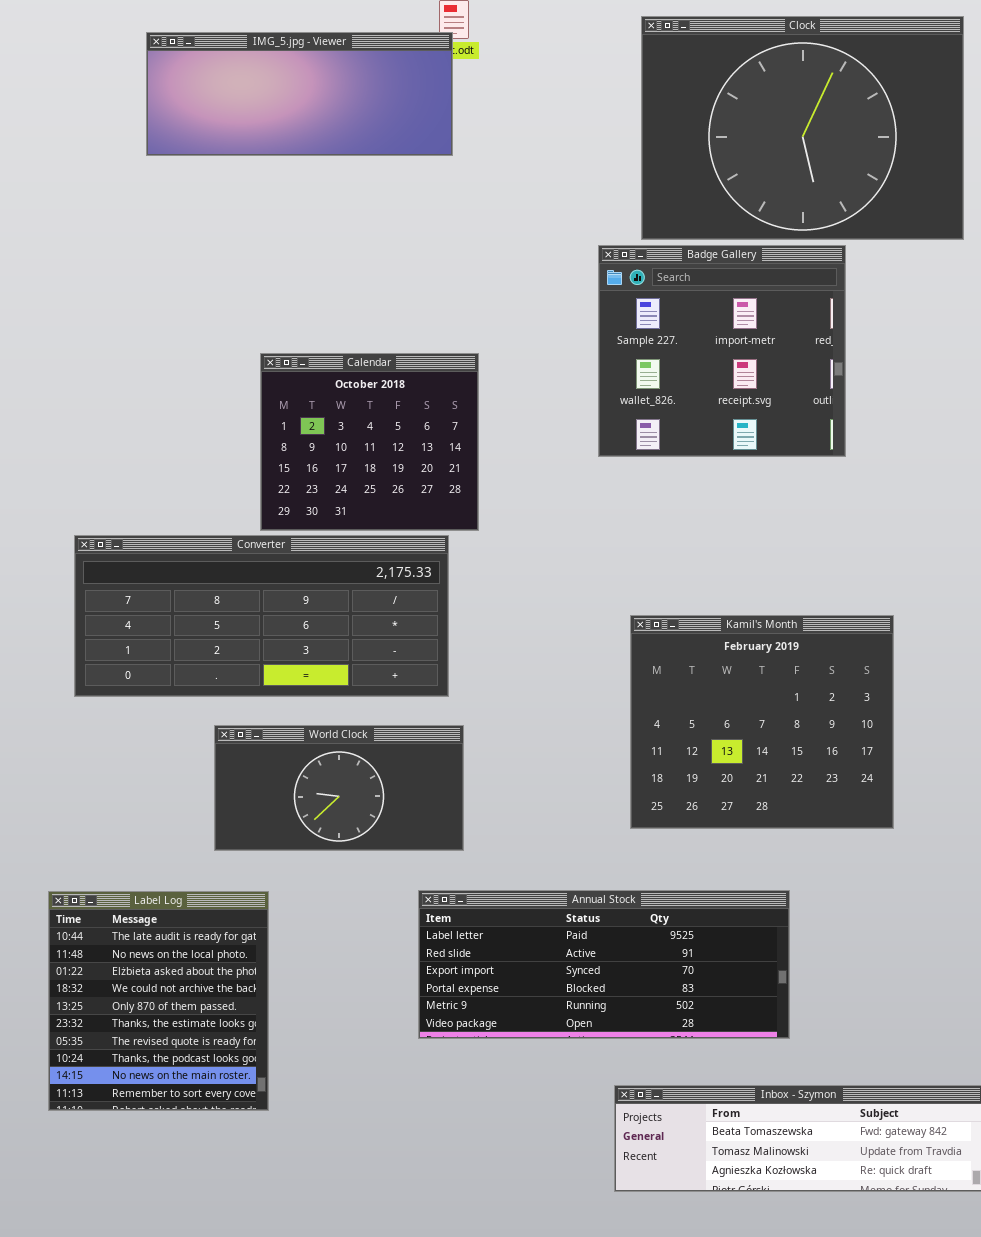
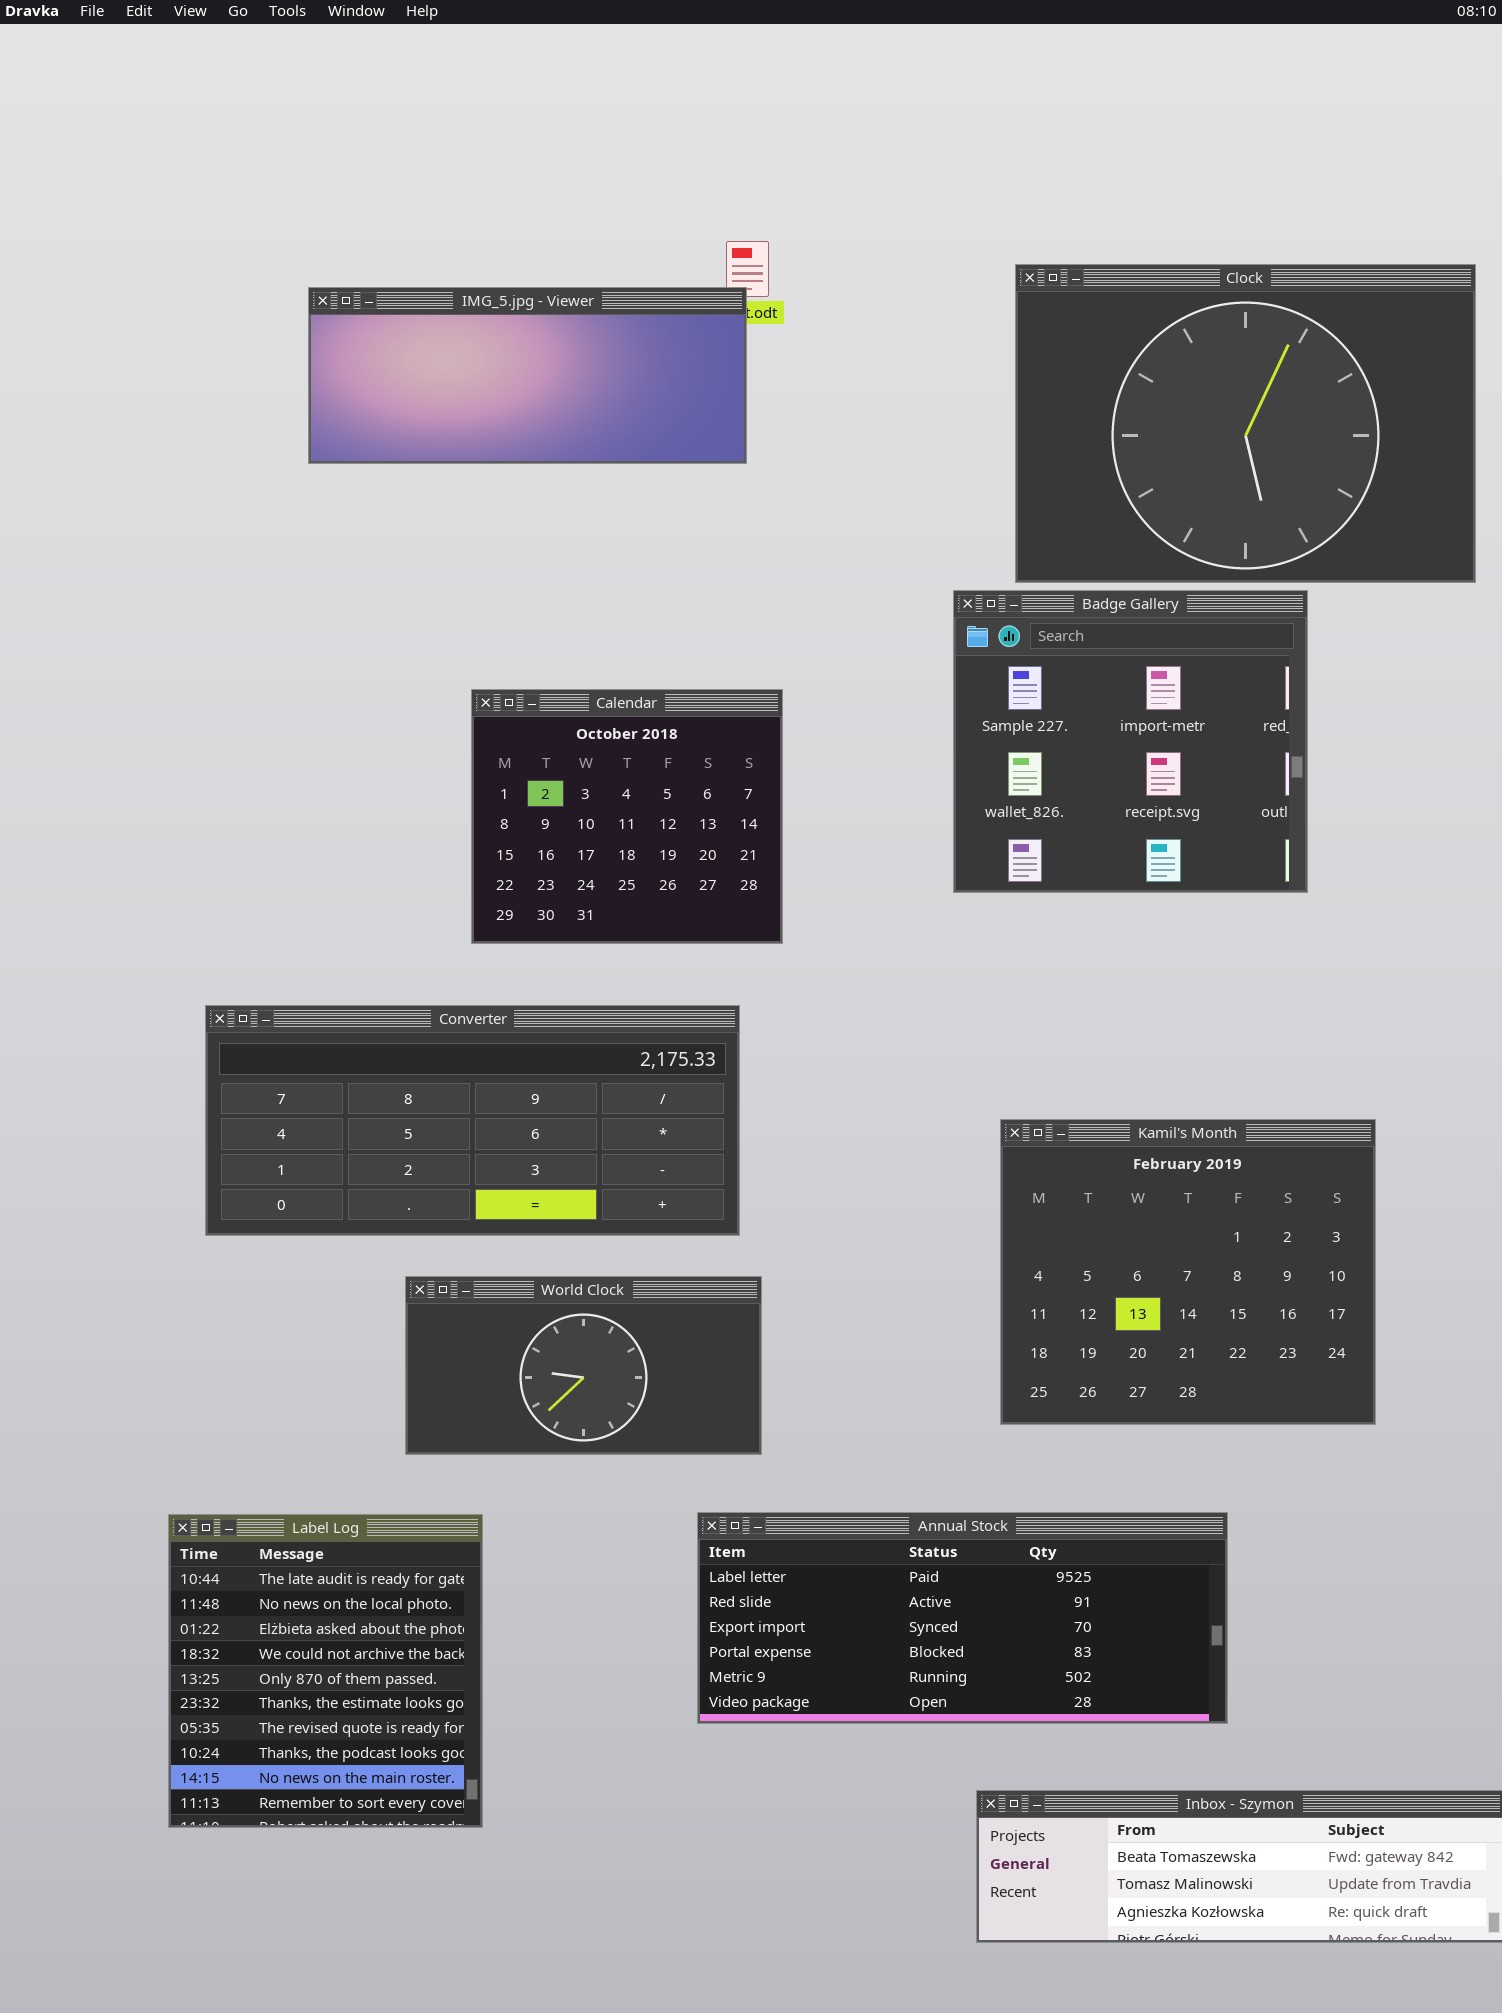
Calendar: [260,353,479,531] -> [471,689,783,944], moved

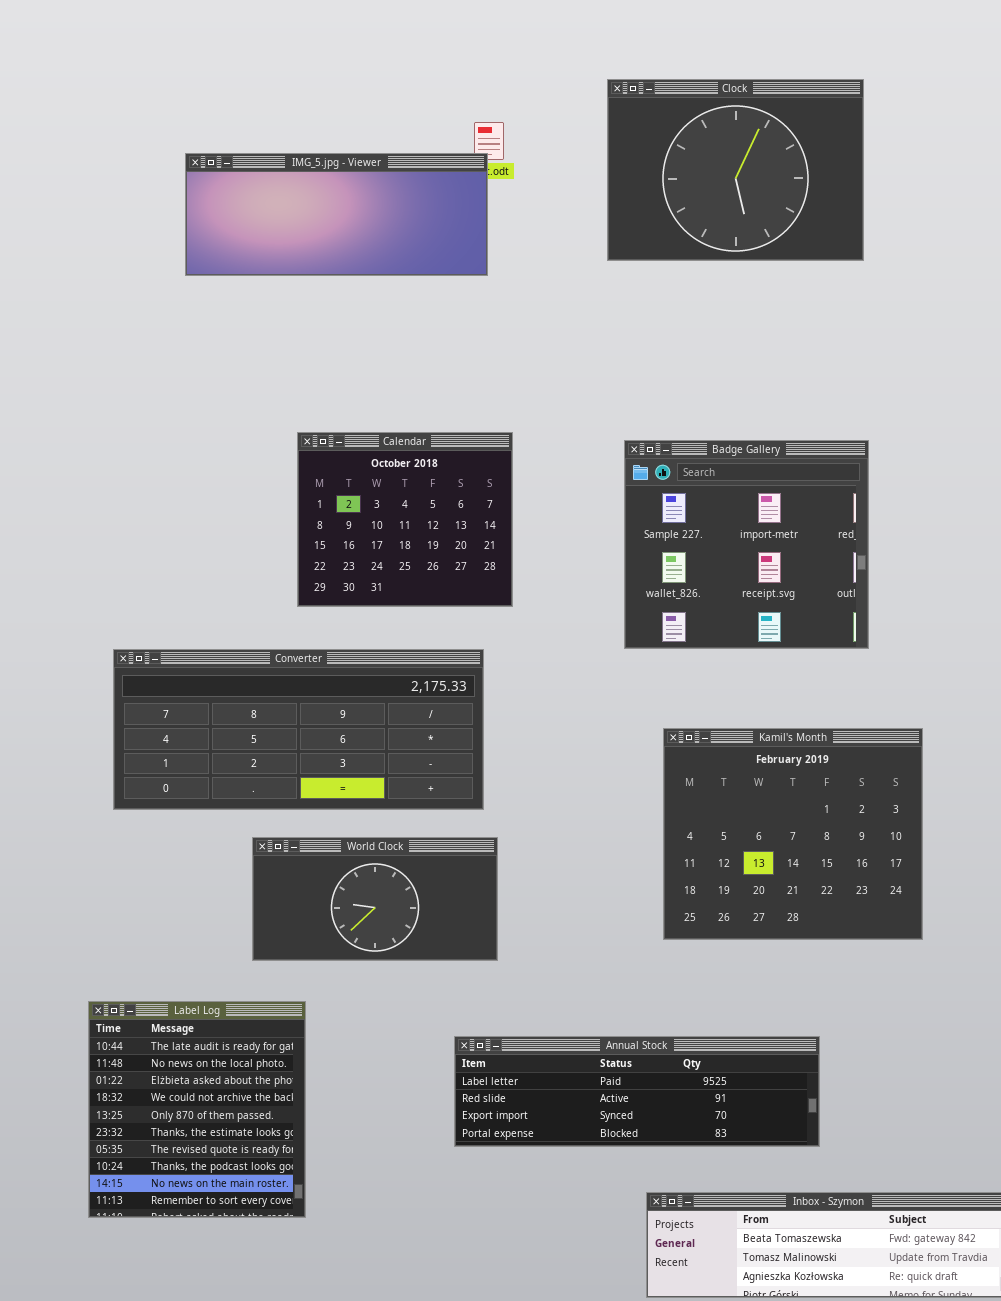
Clock: [1015,264,1476,583] -> [607,79,864,261], moved, resized
Badge Gallery: [953,590,1308,893] -> [624,440,869,649], moved
Annual Stock: [697,1512,1228,1724] -> [454,1036,820,1147], resized

